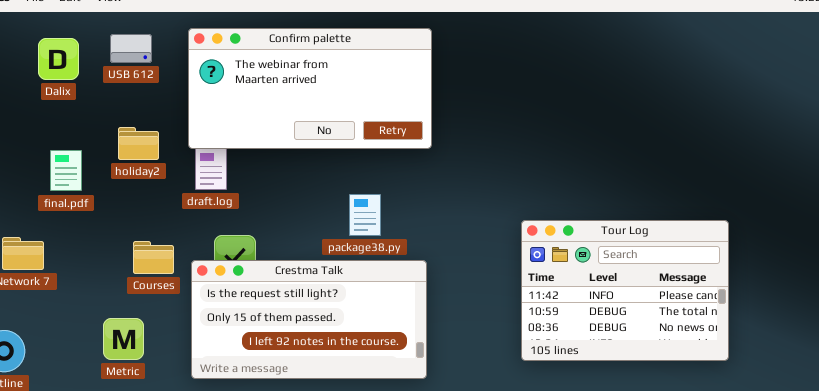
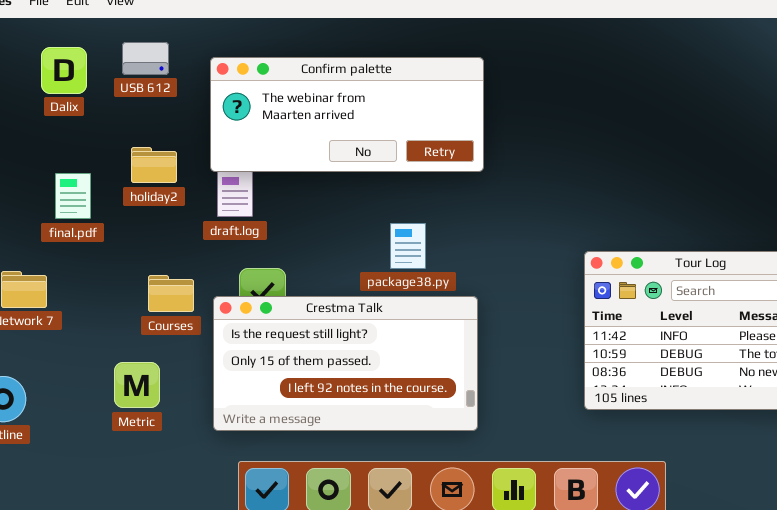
Confirm palette: [188,28,432,149] -> [210,57,484,172], resized

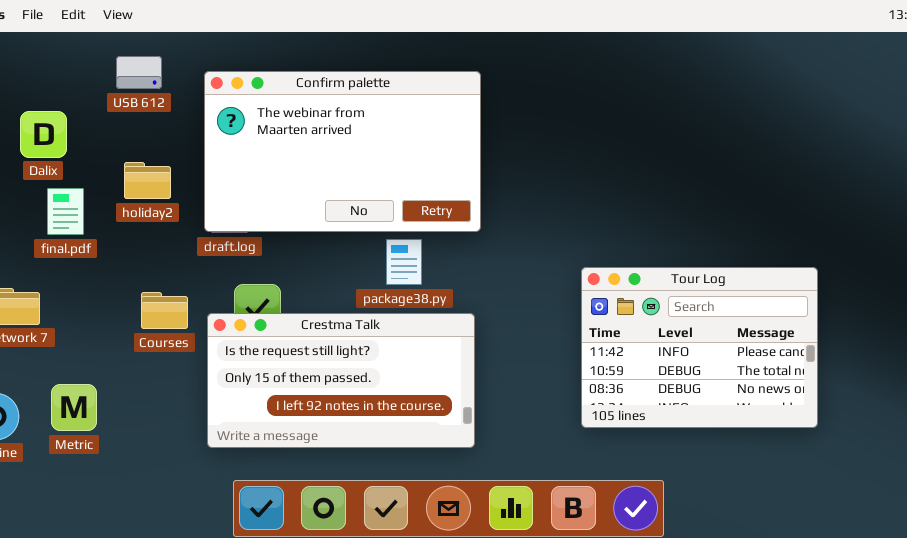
Dalix: [41,47,87,94] -> [20,111,67,158], moved
Confirm palette: [210,57,484,172] -> [204,71,481,232], resized
Metric: [114,362,160,408] -> [51,384,97,431], moved

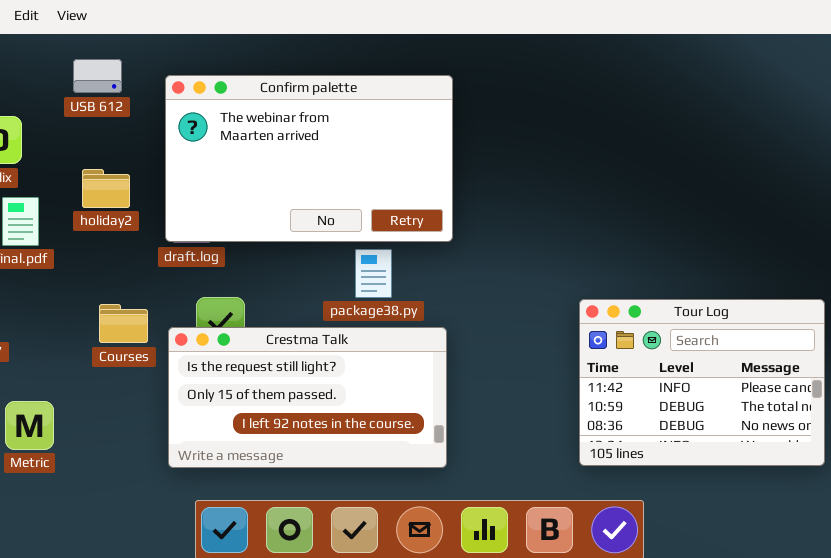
Tour Log: [581,267,818,428] -> [579,299,825,466], moved

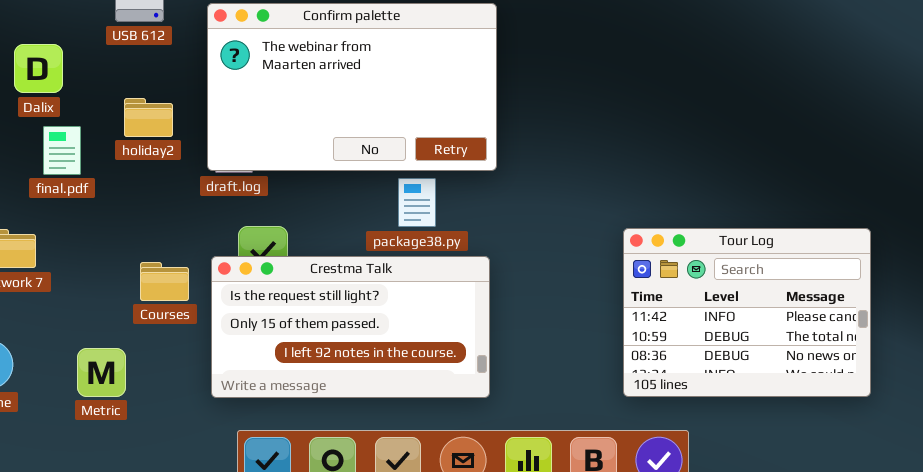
Courses: [99,304,148,343] -> [140,262,189,301], moved
Metric: [5,401,54,450] -> [77,348,126,397], moved

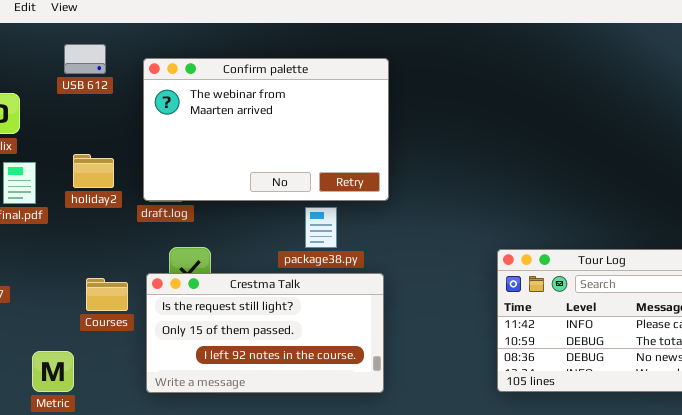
holiday2: [124,98,173,137] -> [73,154,114,188], moved

